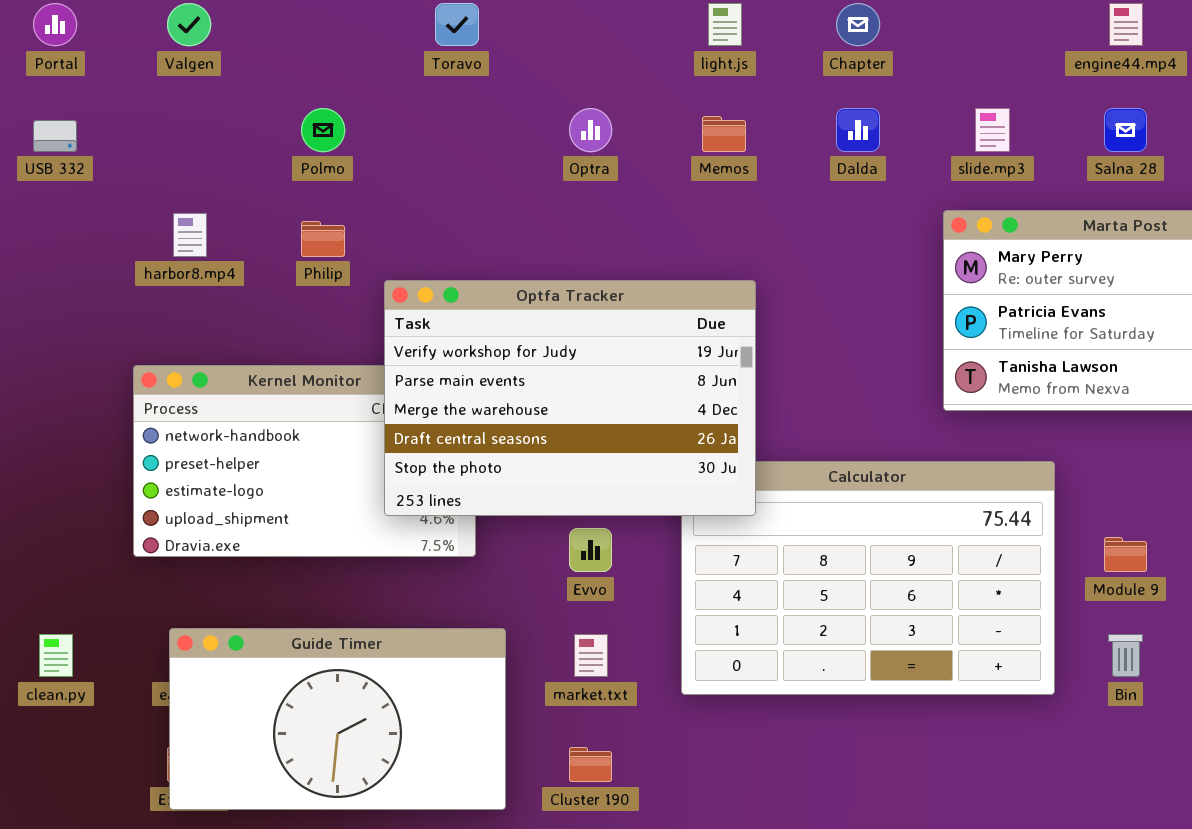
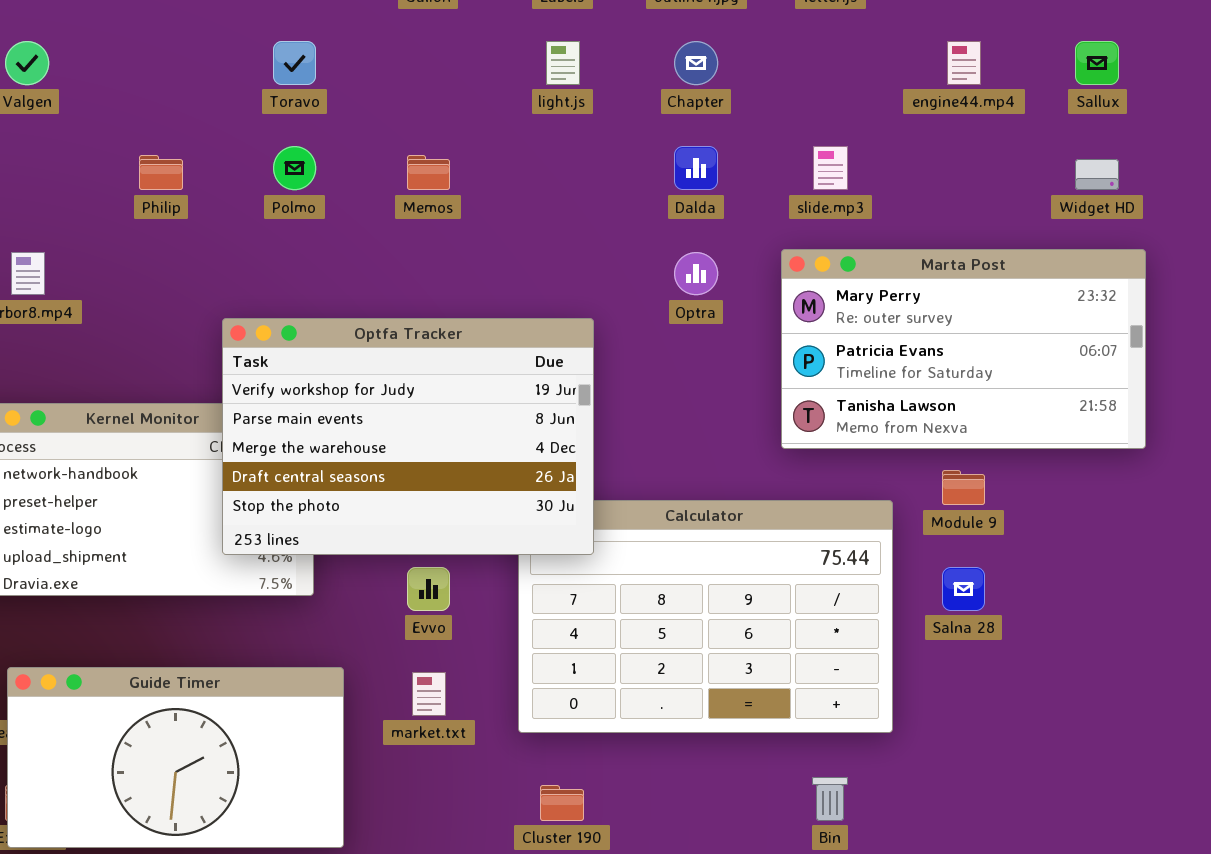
Polmo: [301,108,345,152] -> [273,146,316,190], moved
Optra: [569,108,612,152] -> [674,252,718,295], moved
Salna 28: [1104,108,1147,152] -> [942,567,985,611], moved
Memos: [702,116,746,152] -> [407,155,450,190], moved
Philip: [301,221,345,257] -> [139,155,183,190], moved
Module 9: [1104,537,1147,572] -> [942,470,985,505], moved
Bin: [1108,634,1143,677] -> [812,777,848,821], moved
Cluster 190: [569,747,612,782] -> [540,785,584,821], moved

